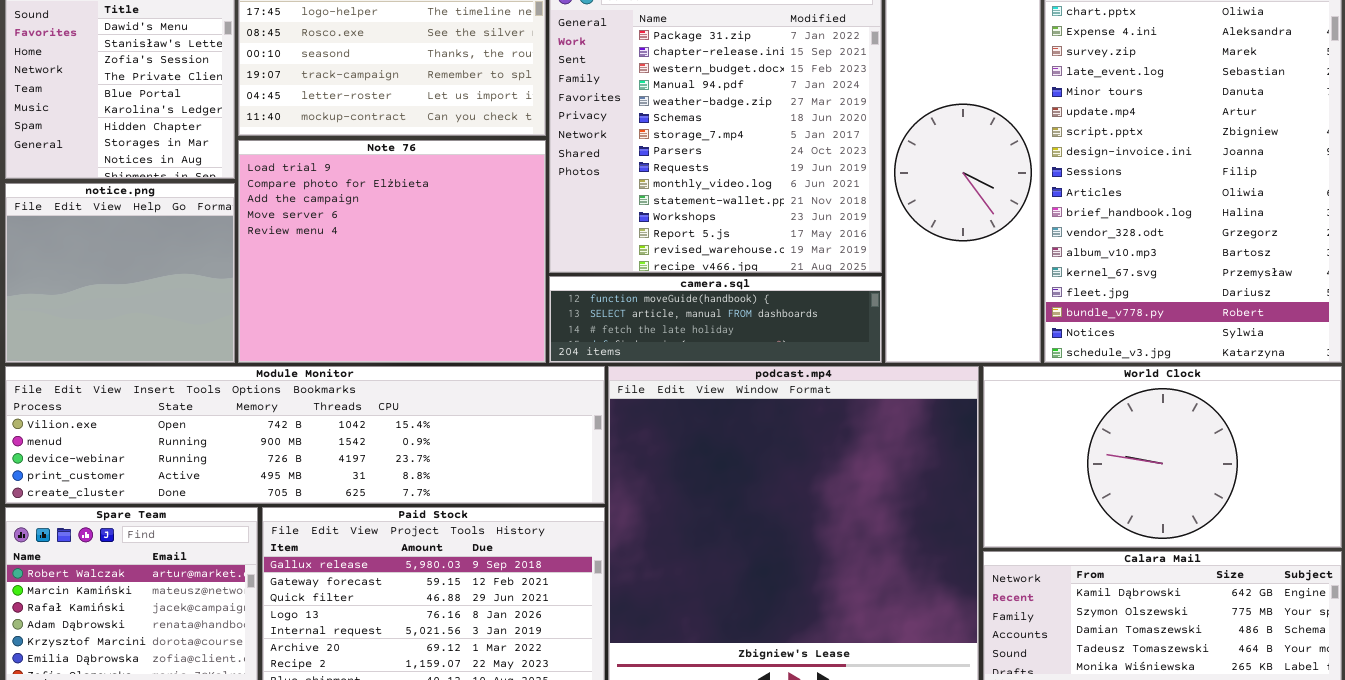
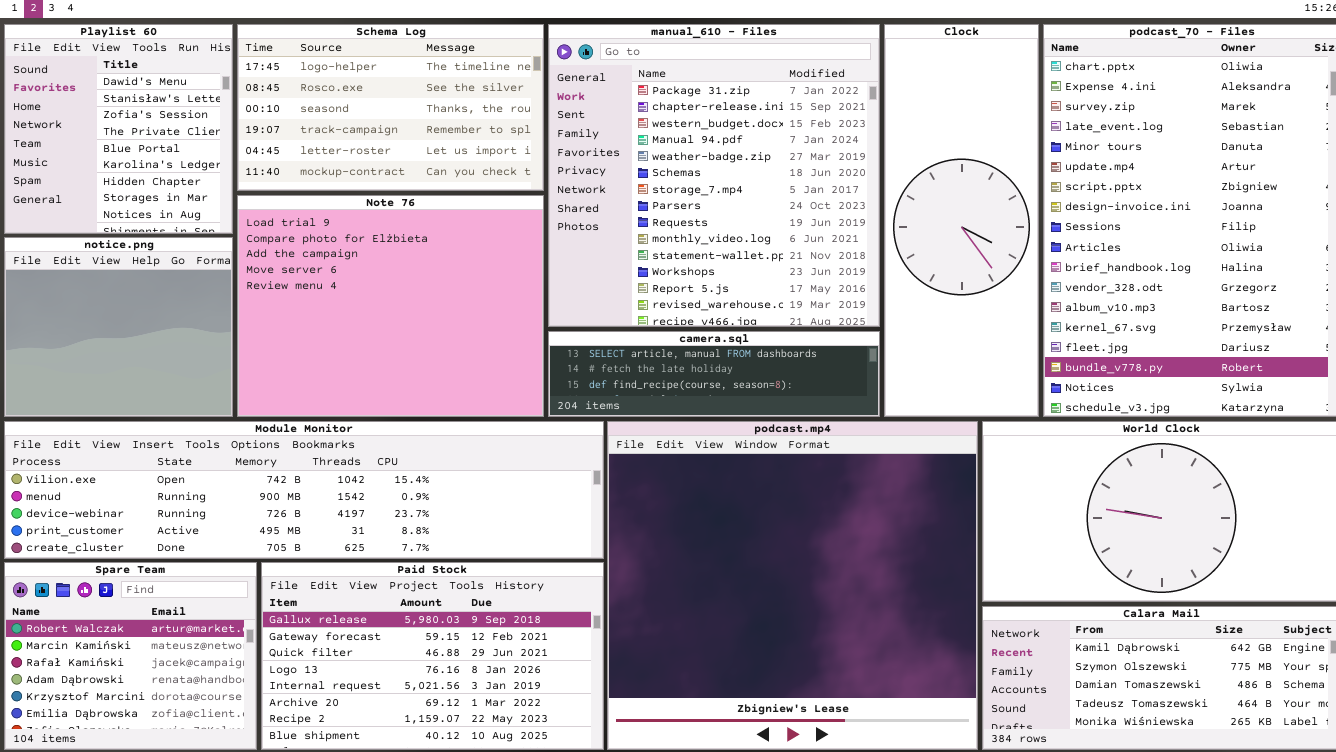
camera.sql: [549,276,882,363] -> [548,331,880,417], scrolled down 1 row

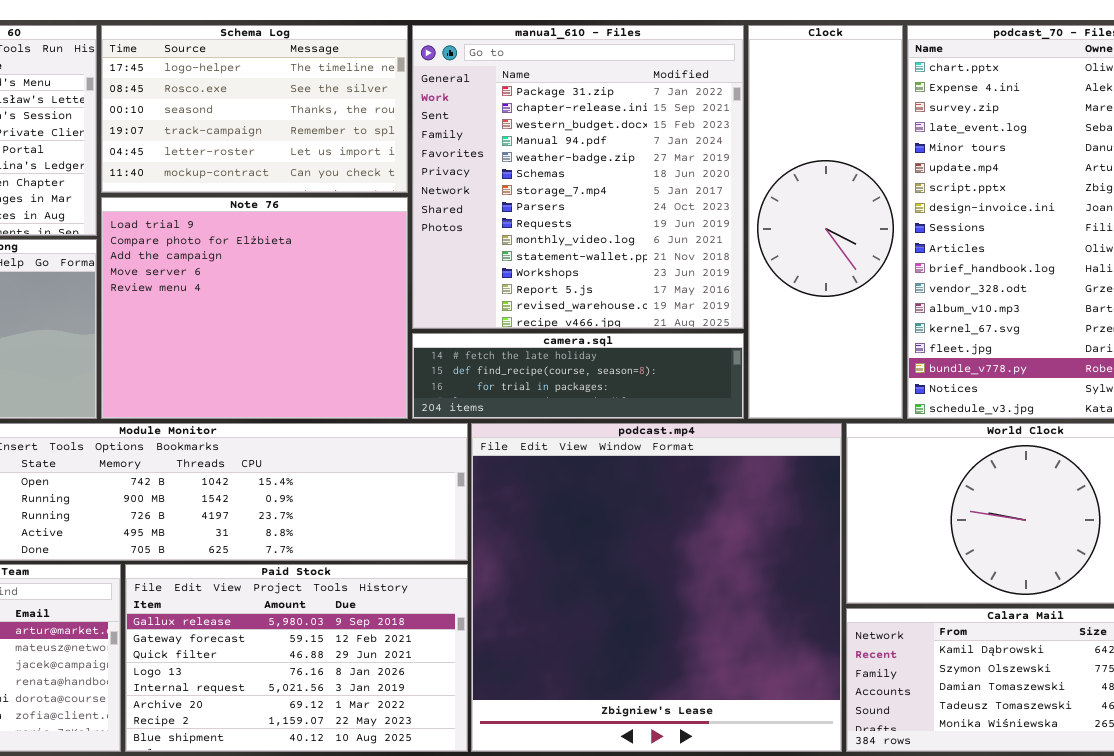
camera.sql: [548,331,880,417] -> [412,333,744,419], scrolled down 1 row

